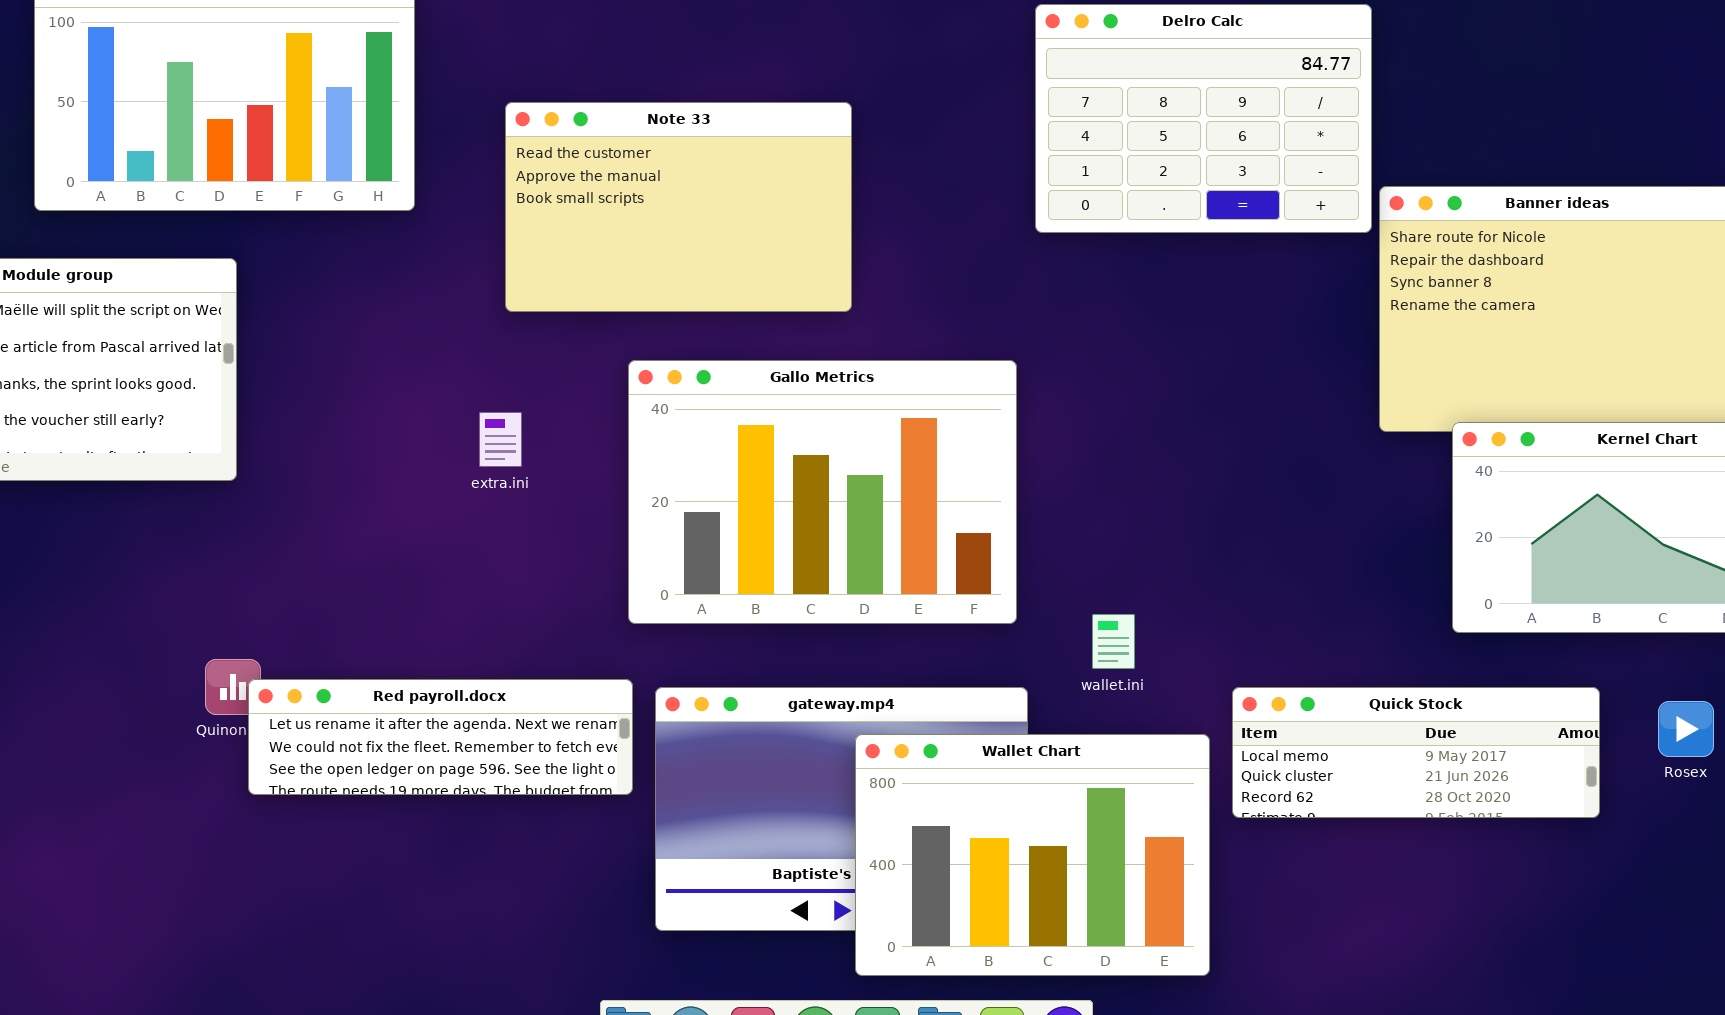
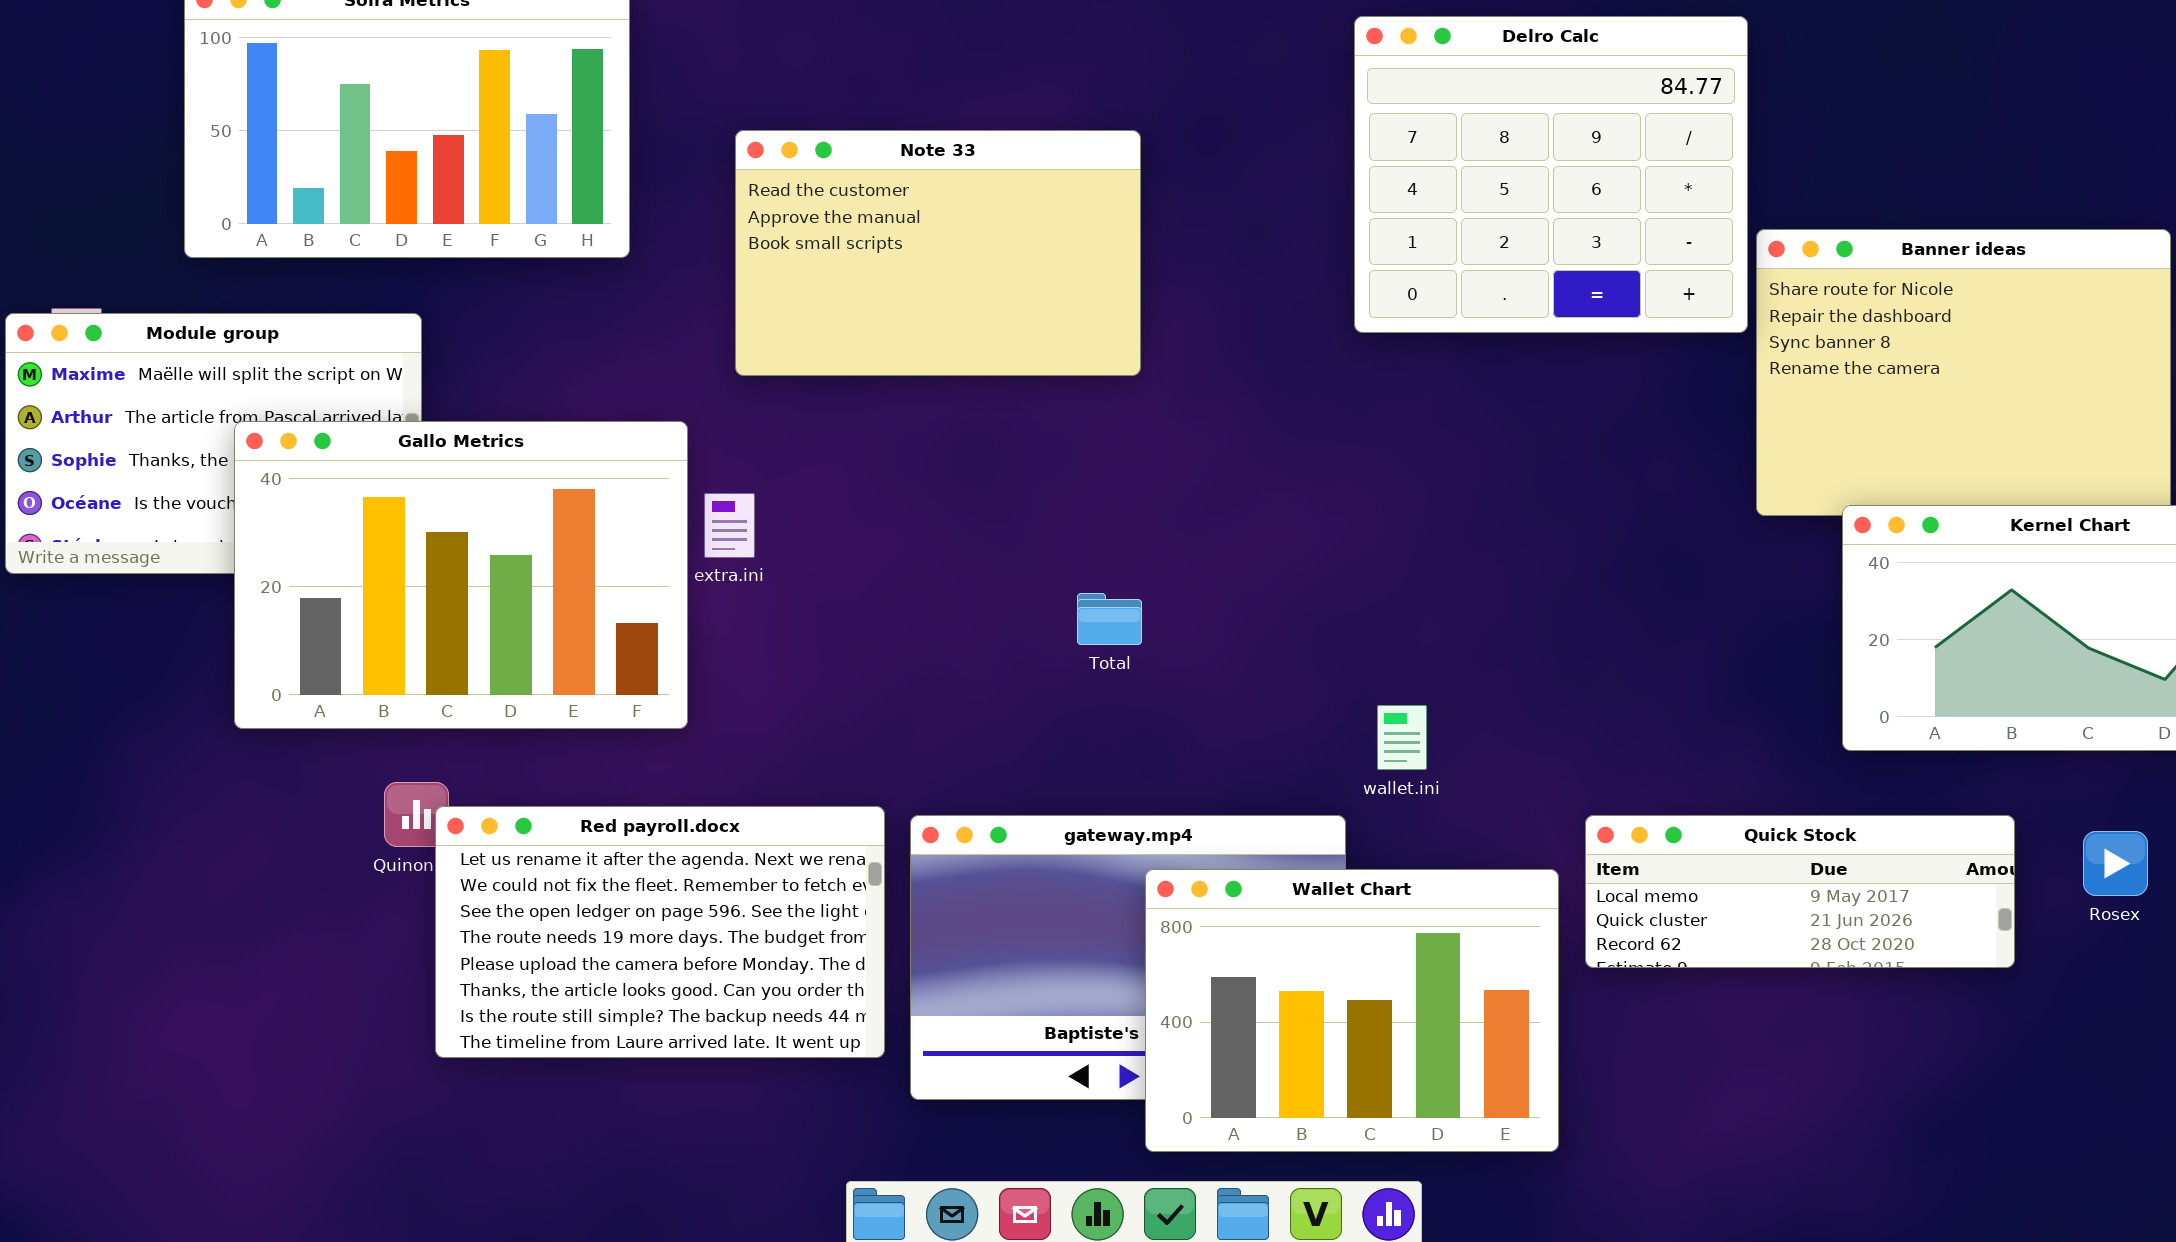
Delro Calc: [1035,4,1372,233] -> [1354,16,1748,333], resized
Gallo Metrics: [628,360,1017,624] -> [234,421,688,729], moved
wallet.ini: [1092,614,1135,669] -> [1377,705,1427,770], moved
Red payroll.docx: [248,679,633,795] -> [435,806,885,1058], resized

